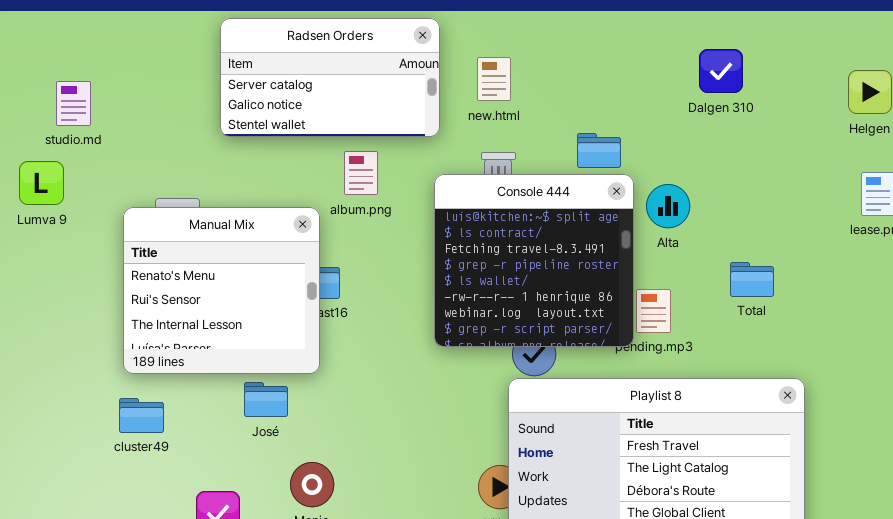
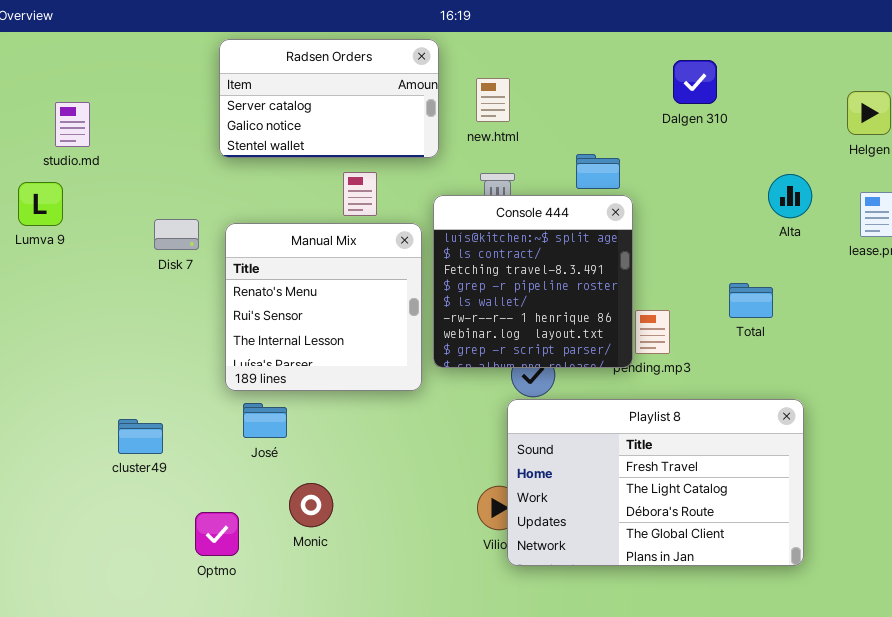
Dalgen 310: [699,49,743,93] -> [673,60,717,104], moved
Alta: [646,184,690,228] -> [768,174,812,218], moved
Manual Mix: [123,207,320,374] -> [225,223,422,391], moved

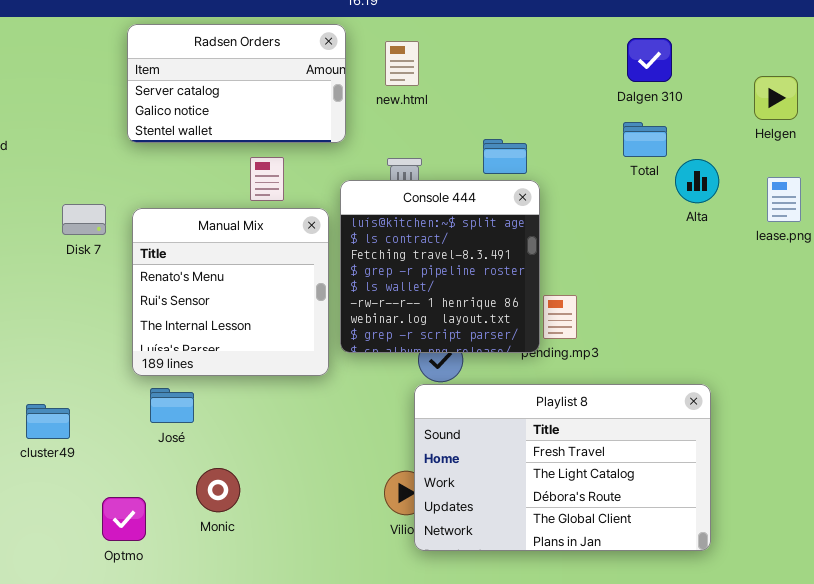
Dalgen 310: [673,60,717,104] -> [627,38,672,82], moved
new.html: [476,78,510,122] -> [385,41,419,86], moved
Total: [729,283,773,318] -> [623,122,667,157], moved

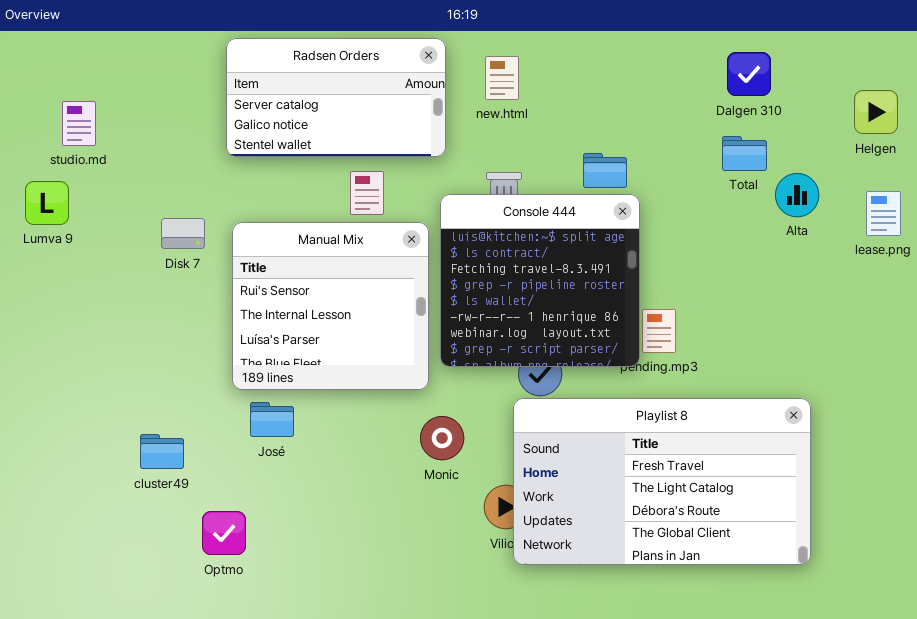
Manual Mix: [132,208,329,376] -> [232,222,429,390], scrolled down 1 row
cluster49: [26,404,70,439] -> [140,434,184,469], moved
Monic: [196,468,240,512] -> [420,416,464,460], moved

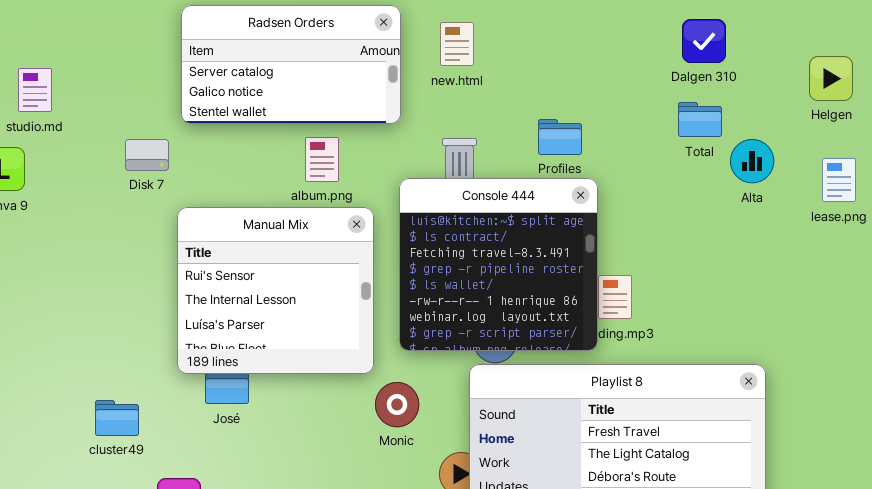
Console 444: [440,194,640,367] -> [399,178,598,351], moved
Disk 7: [161,218,205,249] -> [125,139,169,171], moved
Manual Mix: [232,222,429,390] -> [177,207,374,374], moved

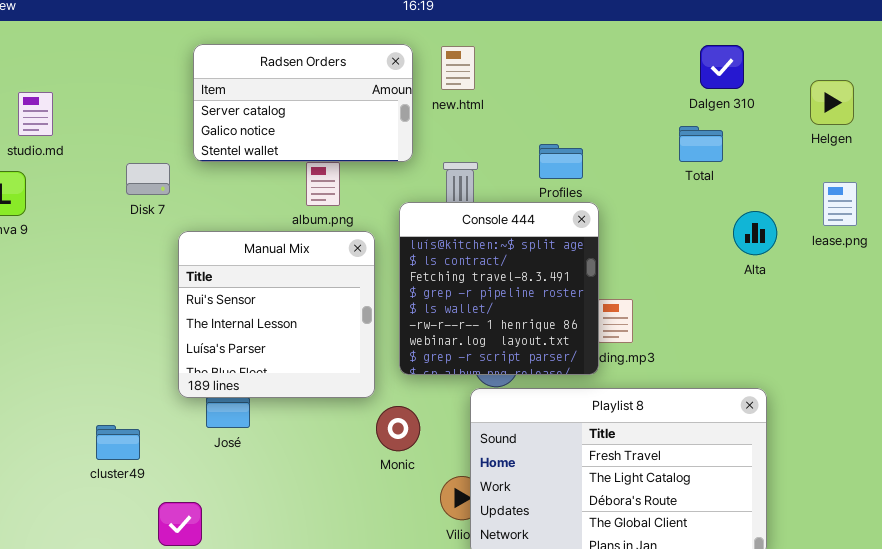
Radsen Orders: [181,5,401,124] -> [193,44,413,162], moved
Dalgen 310: [682,19,726,63] -> [700,45,744,89], moved
Alta: [730,139,774,183] -> [733,211,777,255], moved

